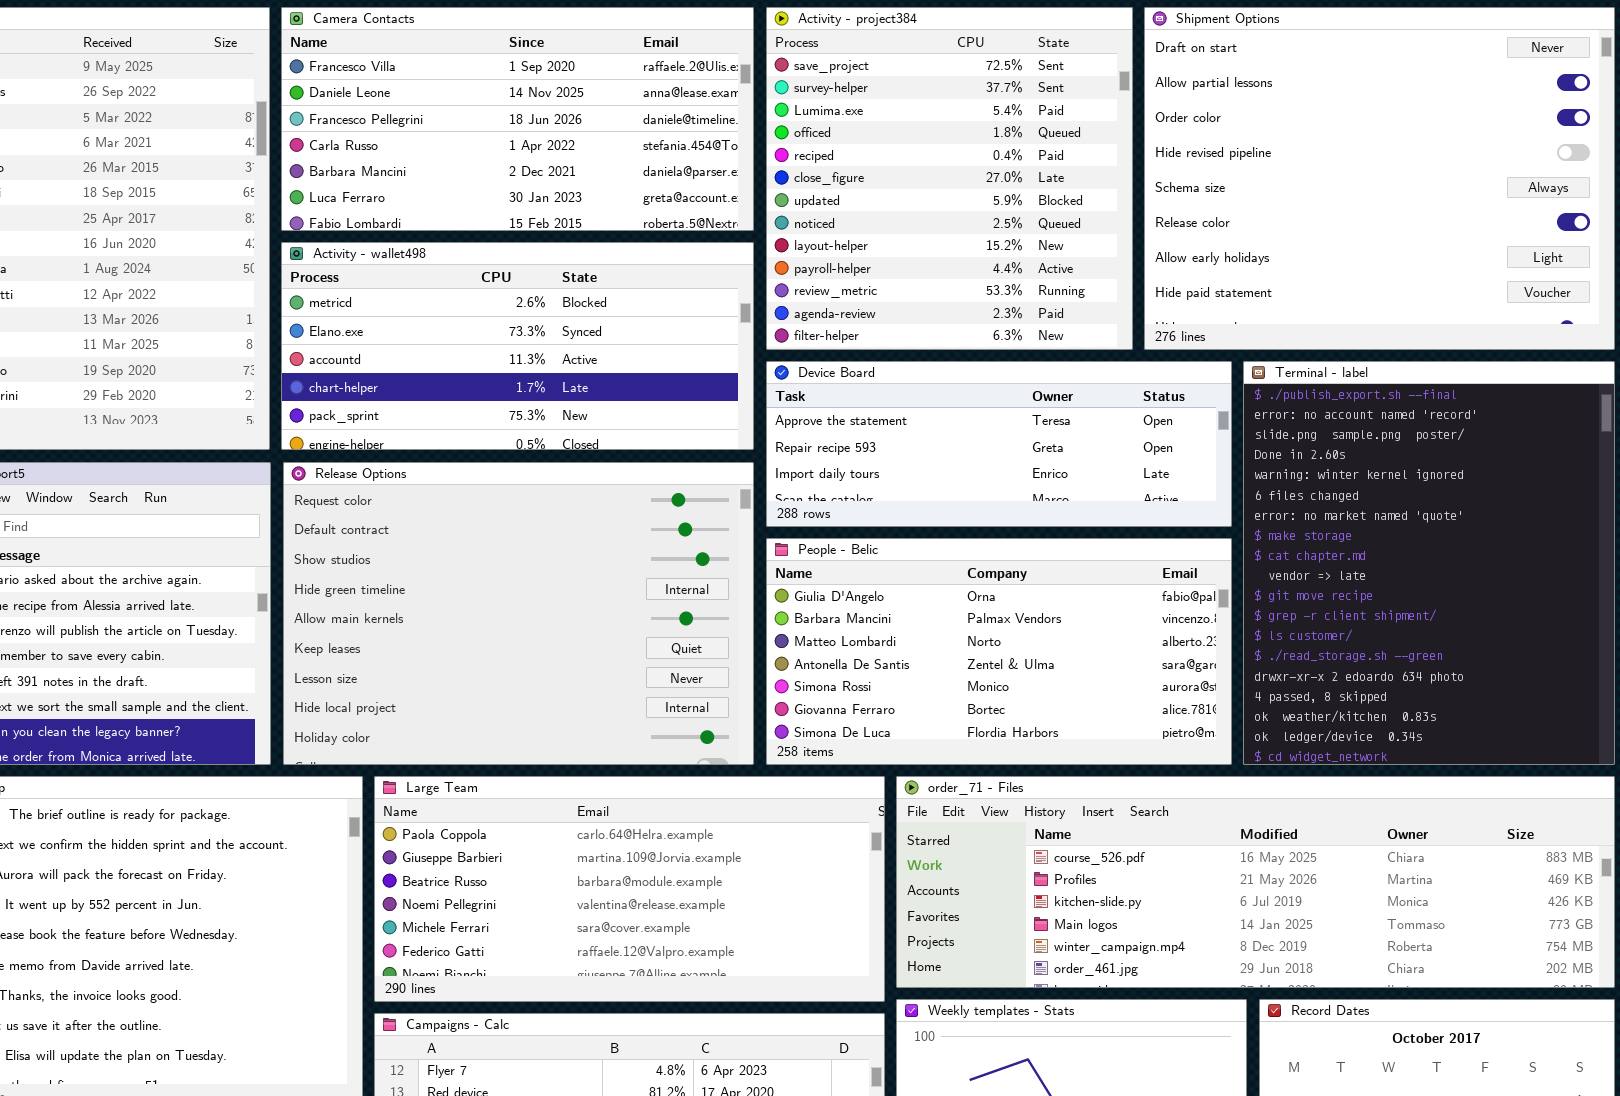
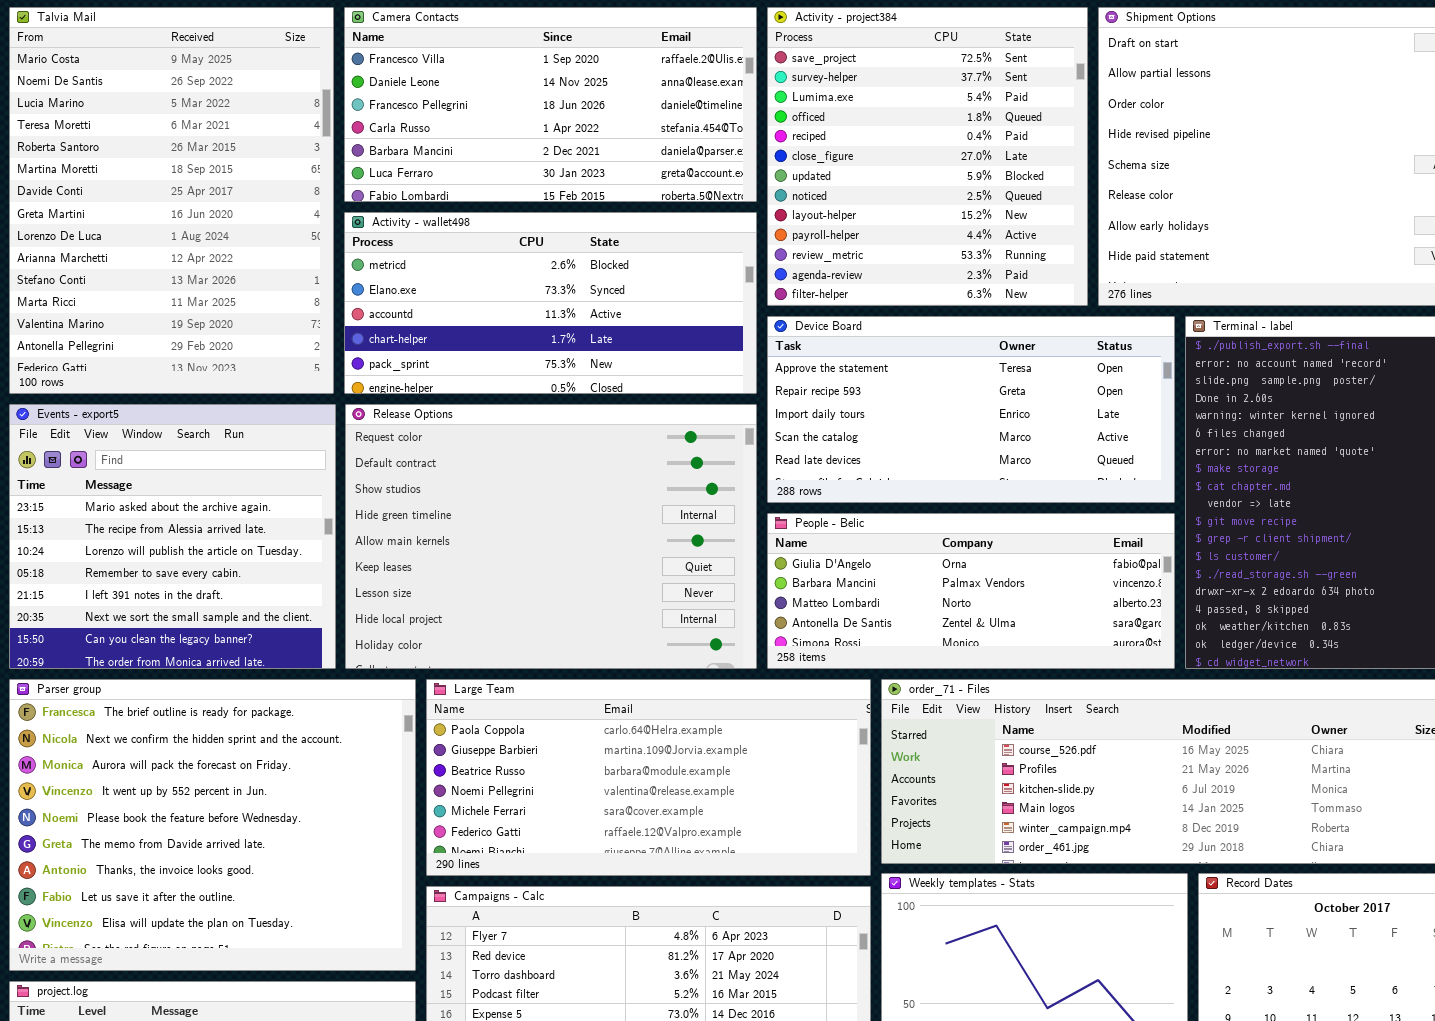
Device Board: [766,361,1232,527] -> [767,316,1175,503], resized
People - Belic: [766,538,1232,765] -> [767,513,1175,669], resized

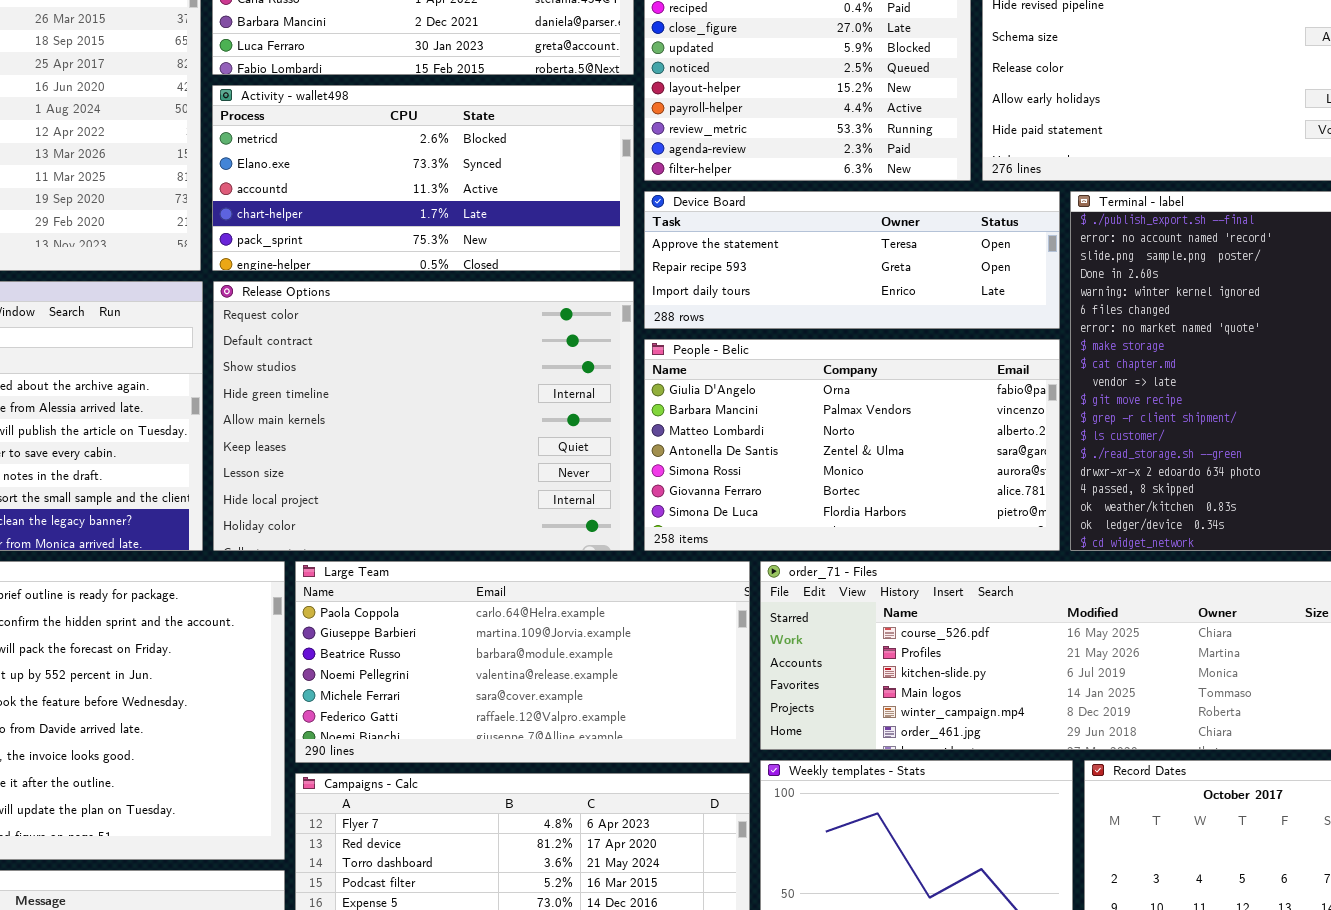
Device Board: [767,316,1175,503] -> [644,191,1060,329], resized
People - Belic: [767,513,1175,669] -> [644,339,1060,551], resized

